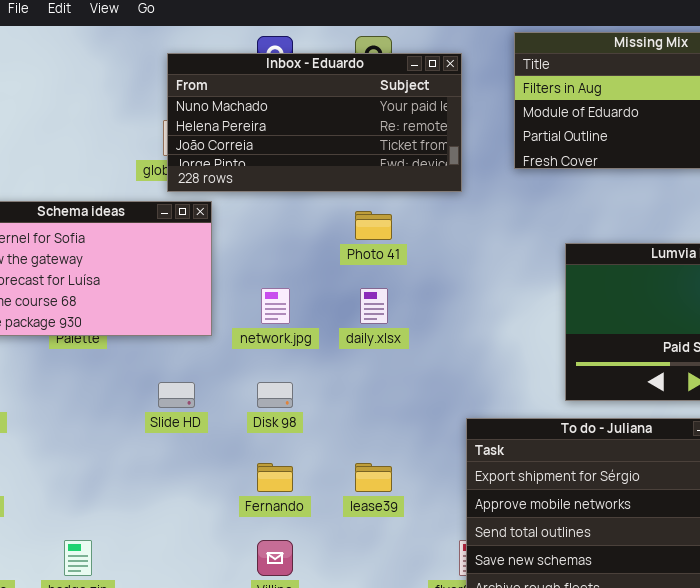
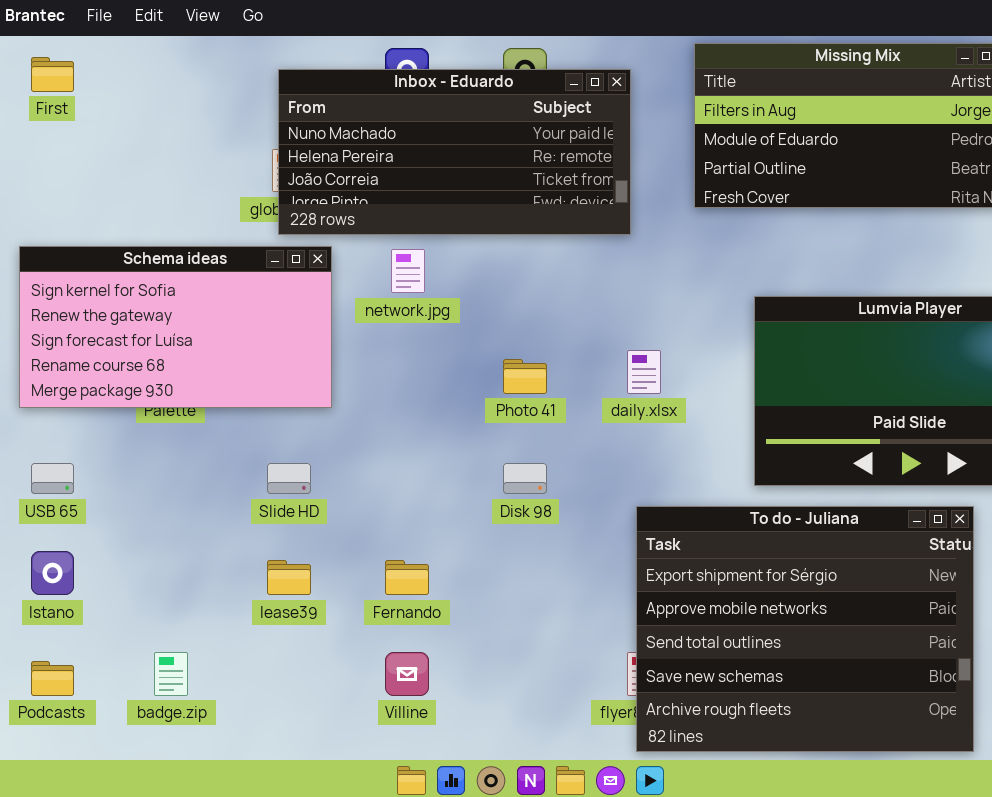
Photo 41: [355,211,392,240] -> [503,359,547,394], moved
network.jpg: [261,288,290,324] -> [391,249,425,293], moved
daily.xlsx: [360,288,388,324] -> [627,350,661,394], moved
Disk 98: [257,382,293,408] -> [503,463,547,494], moved
lease39: [355,463,392,492] -> [267,560,311,595], moved

